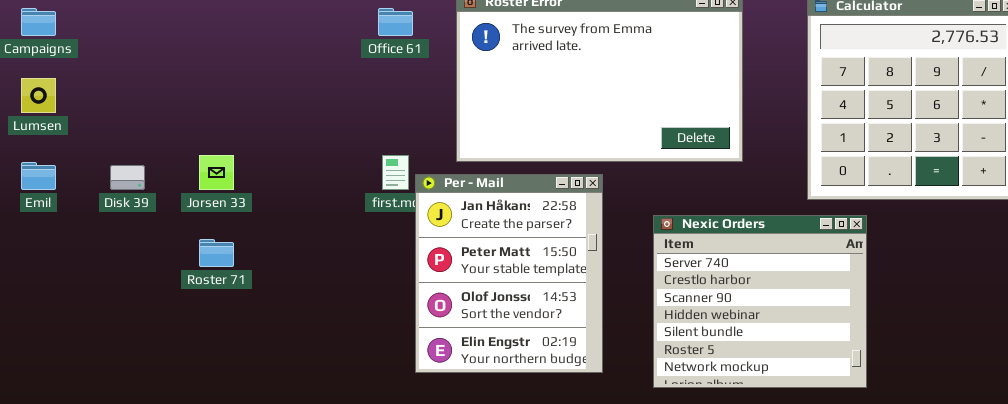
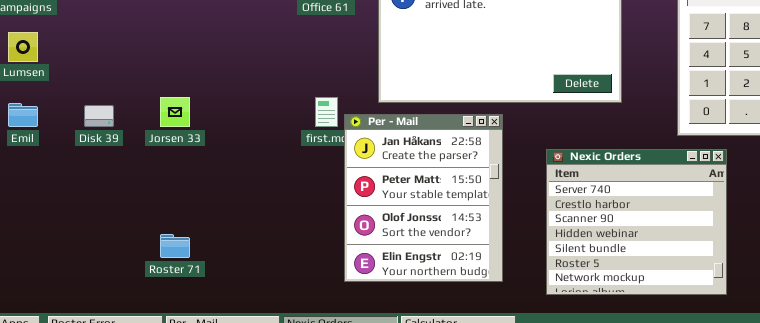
Roster 71: [199,239,234,267] -> [160,234,190,258], moved

